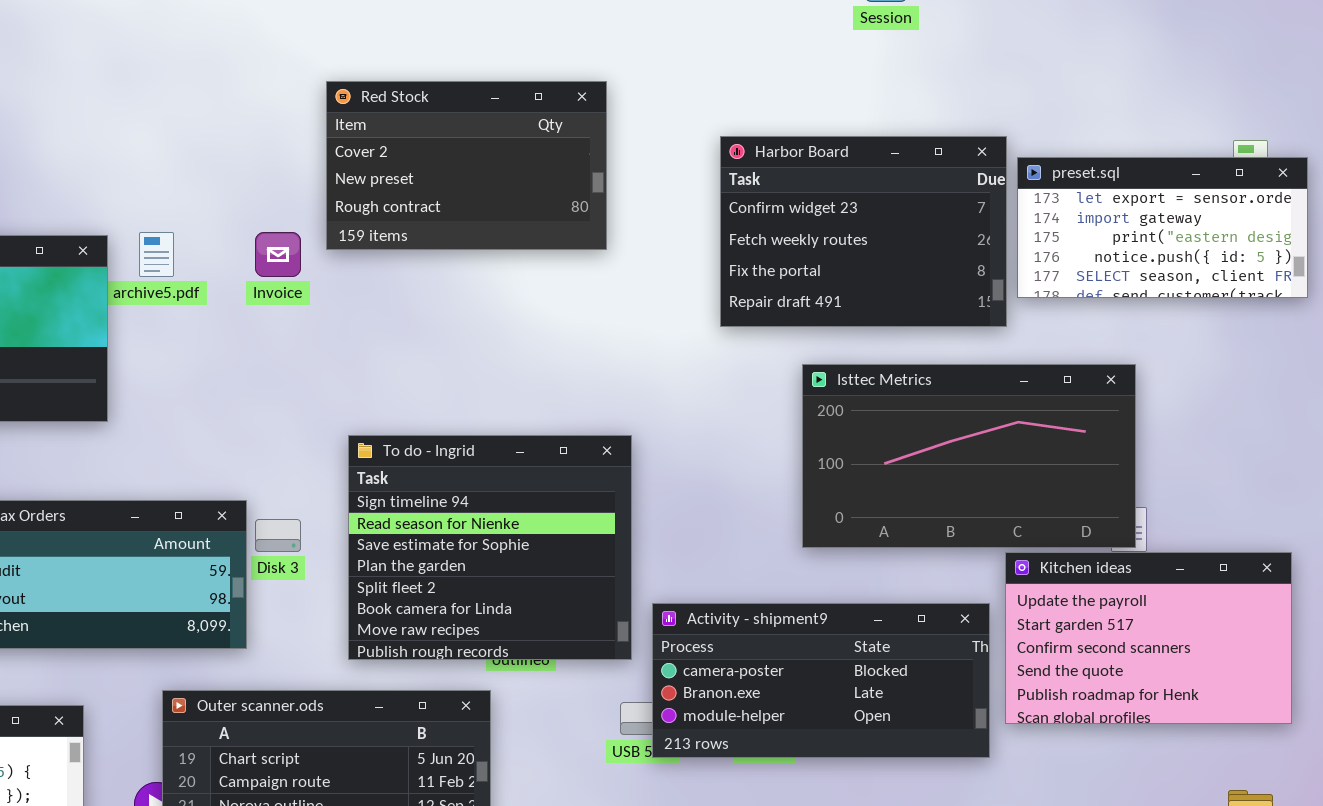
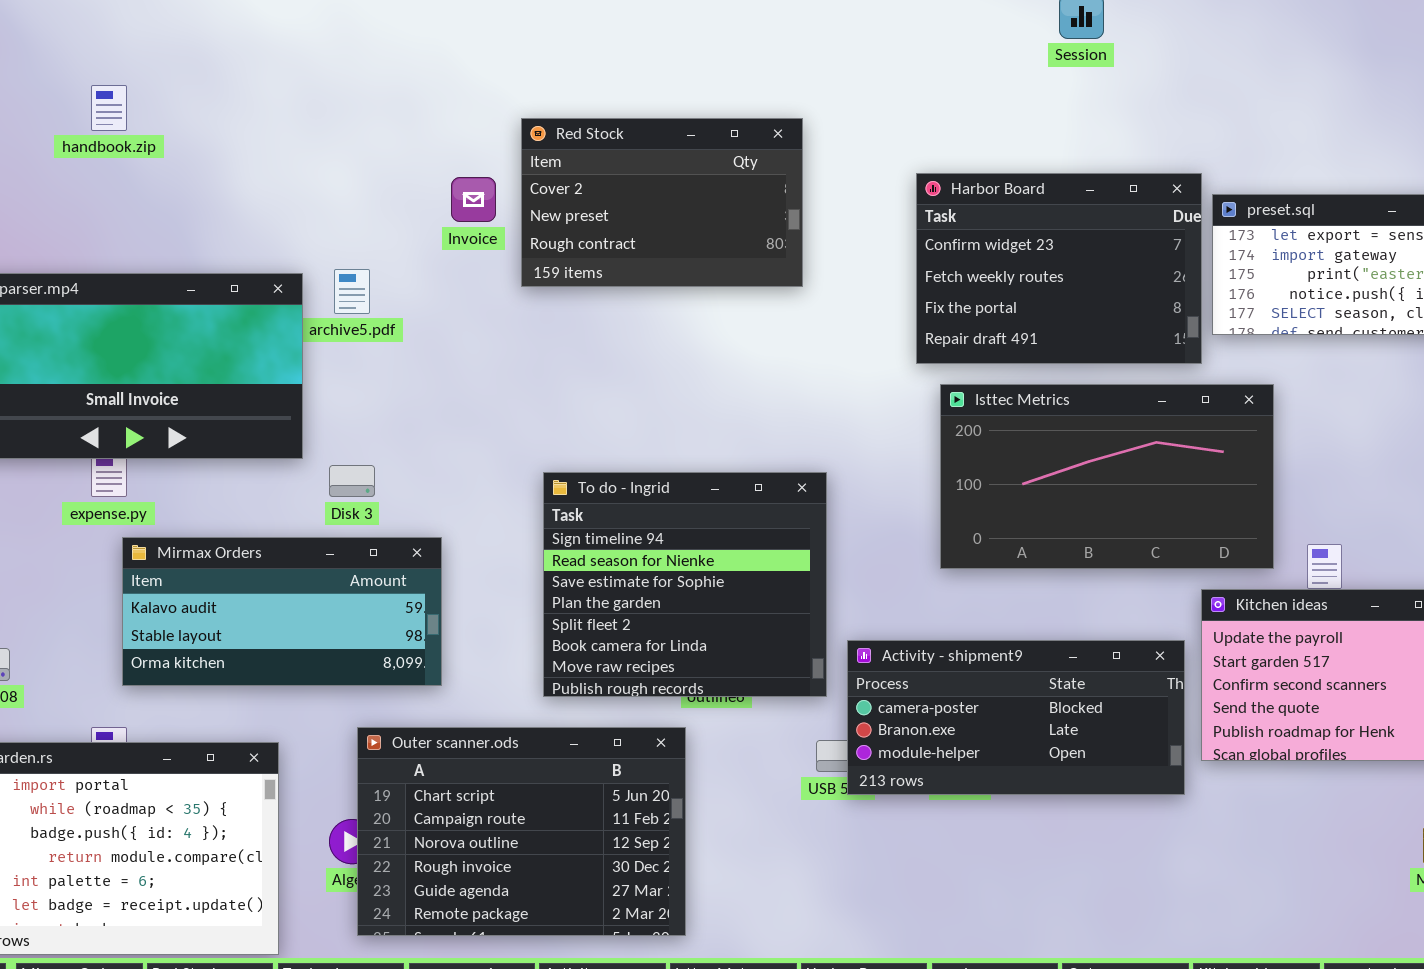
Invoice: [255,232,301,277] -> [451,177,496,222], moved
Isttec Metrics: [802,364,1136,548] -> [940,384,1274,569], moved
Disk 3: [255,519,301,552] -> [329,465,375,497], moved

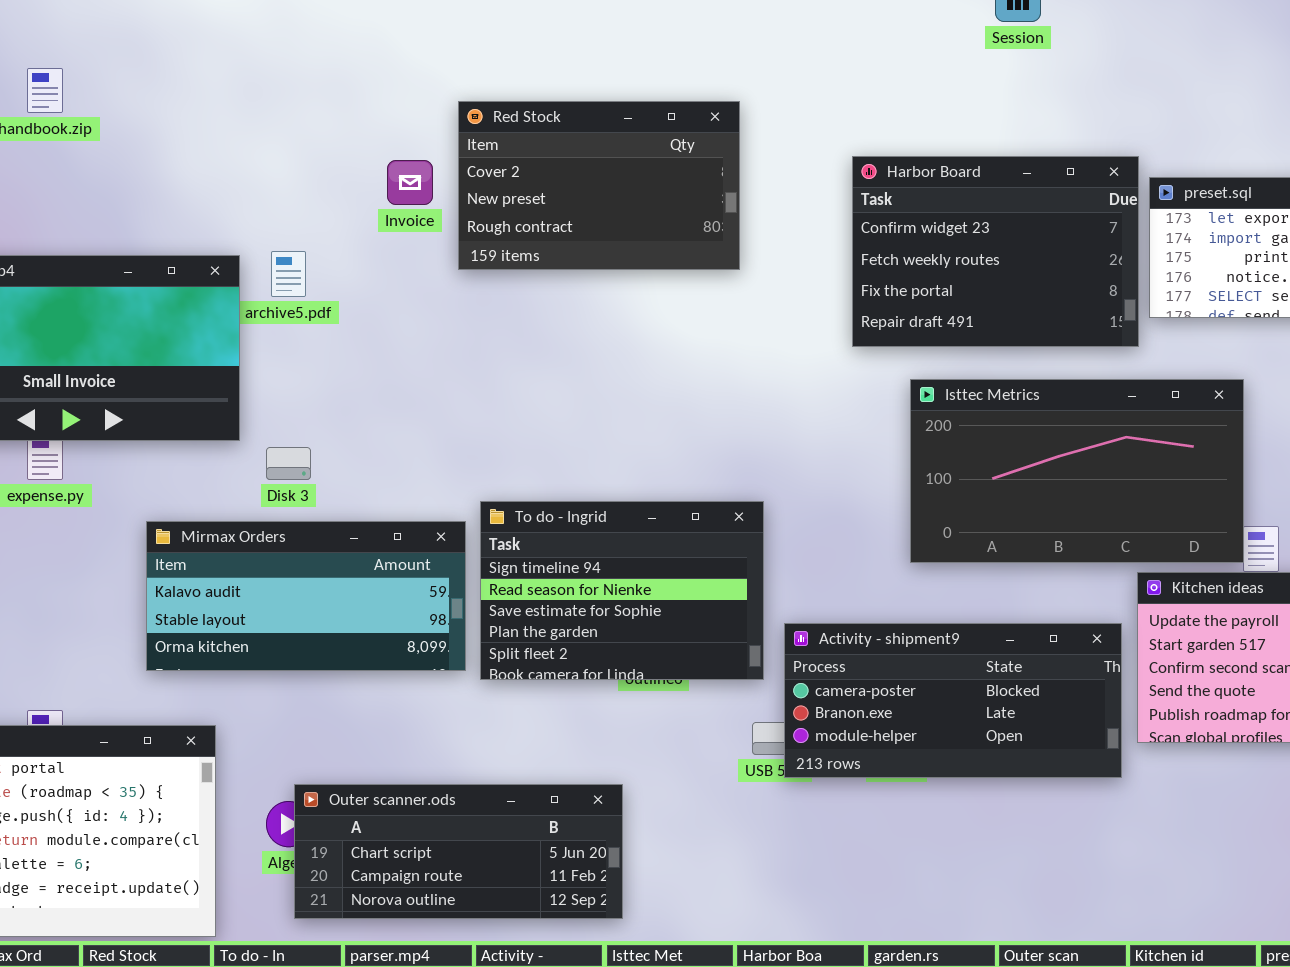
Isttec Metrics: [940,384,1274,569] -> [910,379,1244,563], moved
To do - Ingrid: [543,472,827,697] -> [480,501,764,680], resized
Mirmax Orders: [122,537,442,686] -> [146,521,466,671], moved
Outer scanner.ods: [357,727,686,936] -> [294,784,623,919], resized

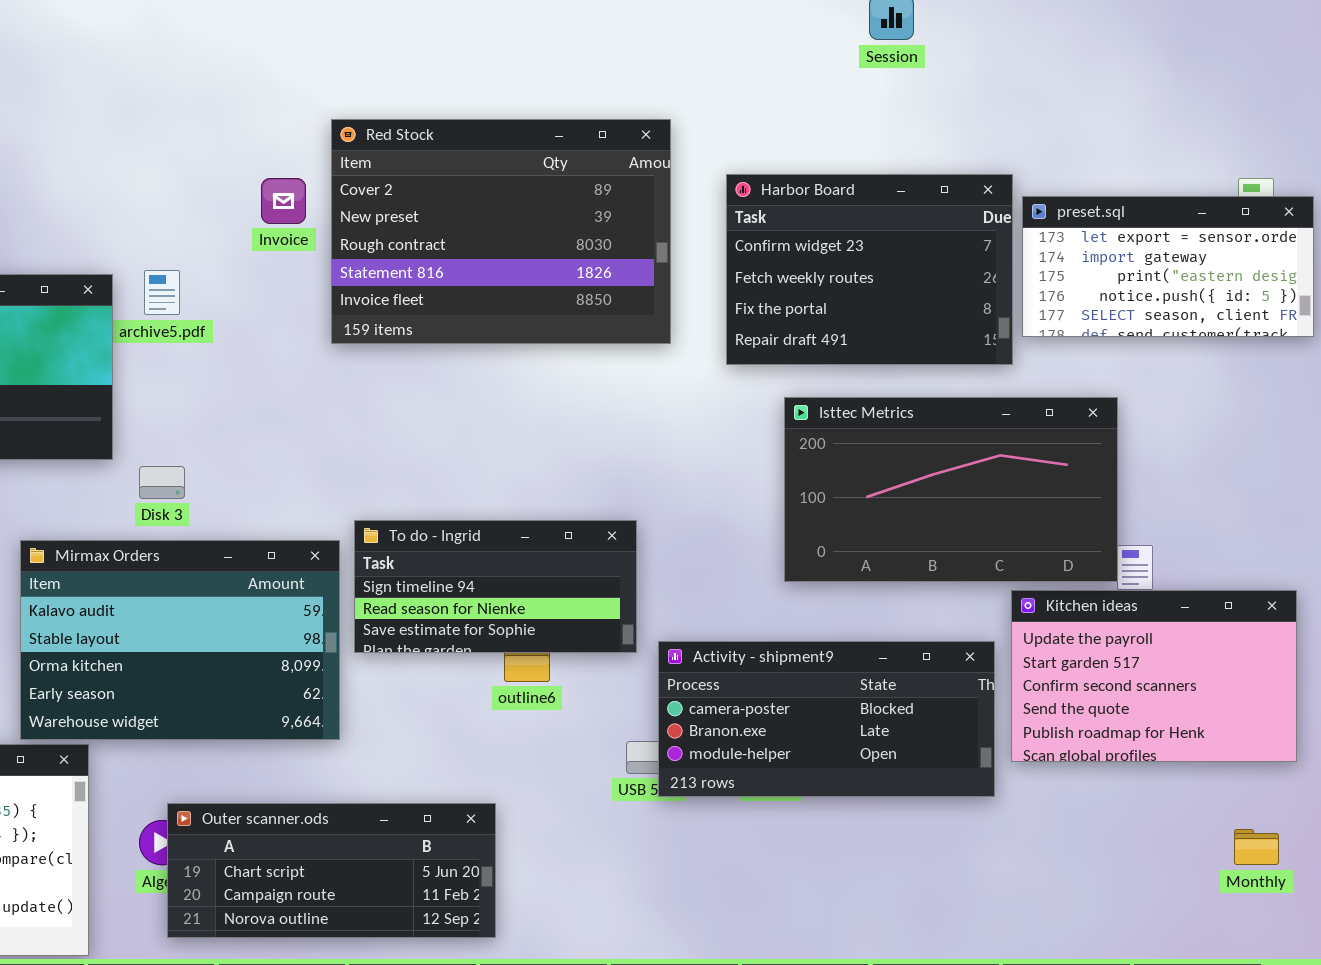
Red Stock: [458,101,740,270] -> [331,119,671,344], resized
To do - Ingrid: [480,501,764,680] -> [354,520,637,653], resized
Mirmax Orders: [146,521,466,671] -> [20,540,340,740], resized

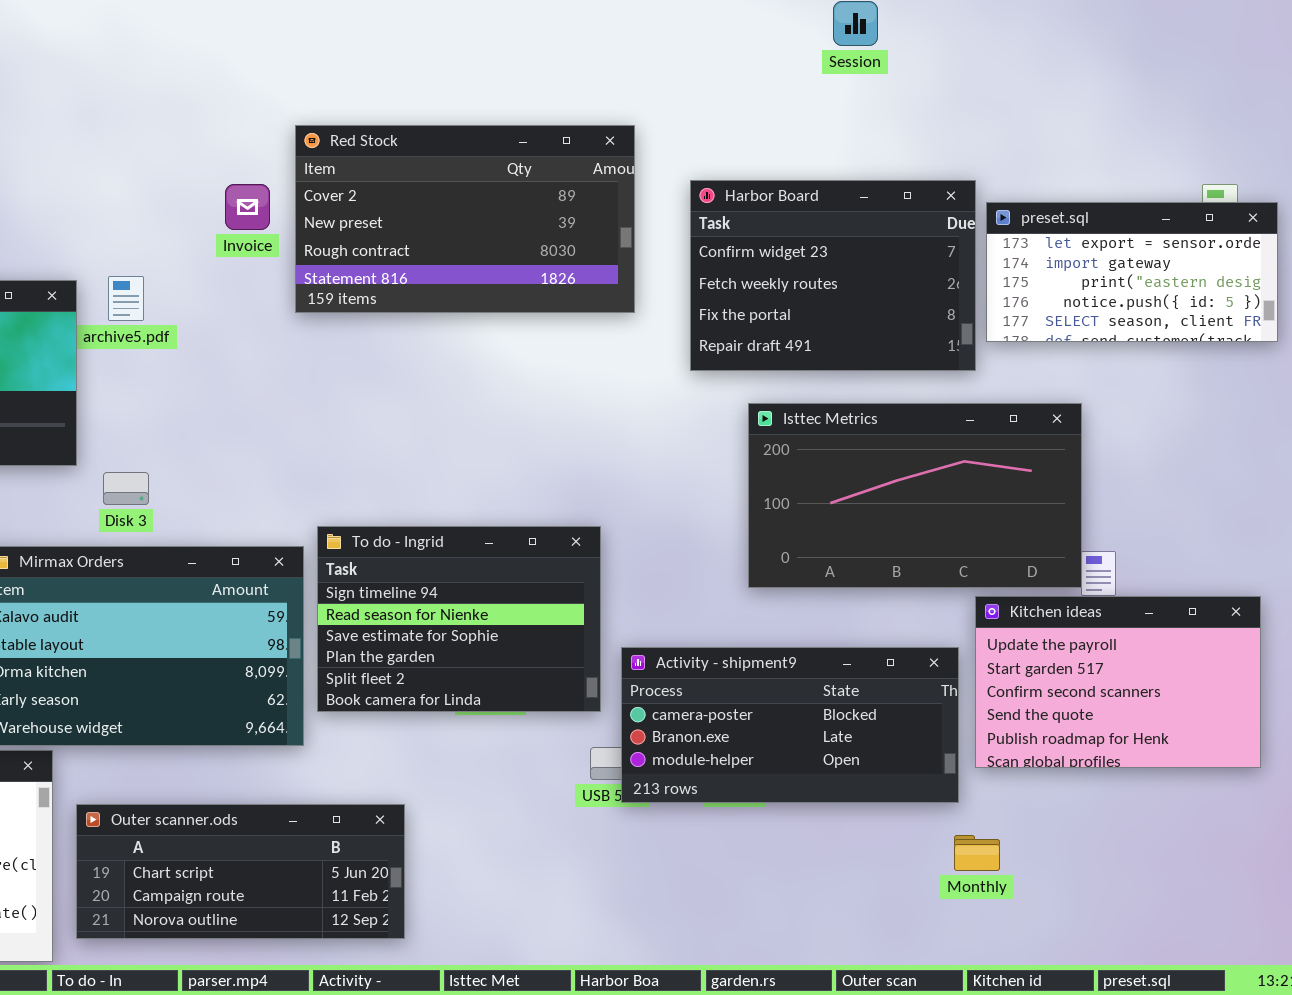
Red Stock: [331,119,671,344] -> [295,125,635,313], resized
To do - Ingrid: [354,520,637,653] -> [317,526,601,712], resized
Outer scanner.ods: [167,803,496,938] -> [76,804,405,939], moved
Monthly: [1234,829,1279,865] -> [954,835,1000,871], moved

